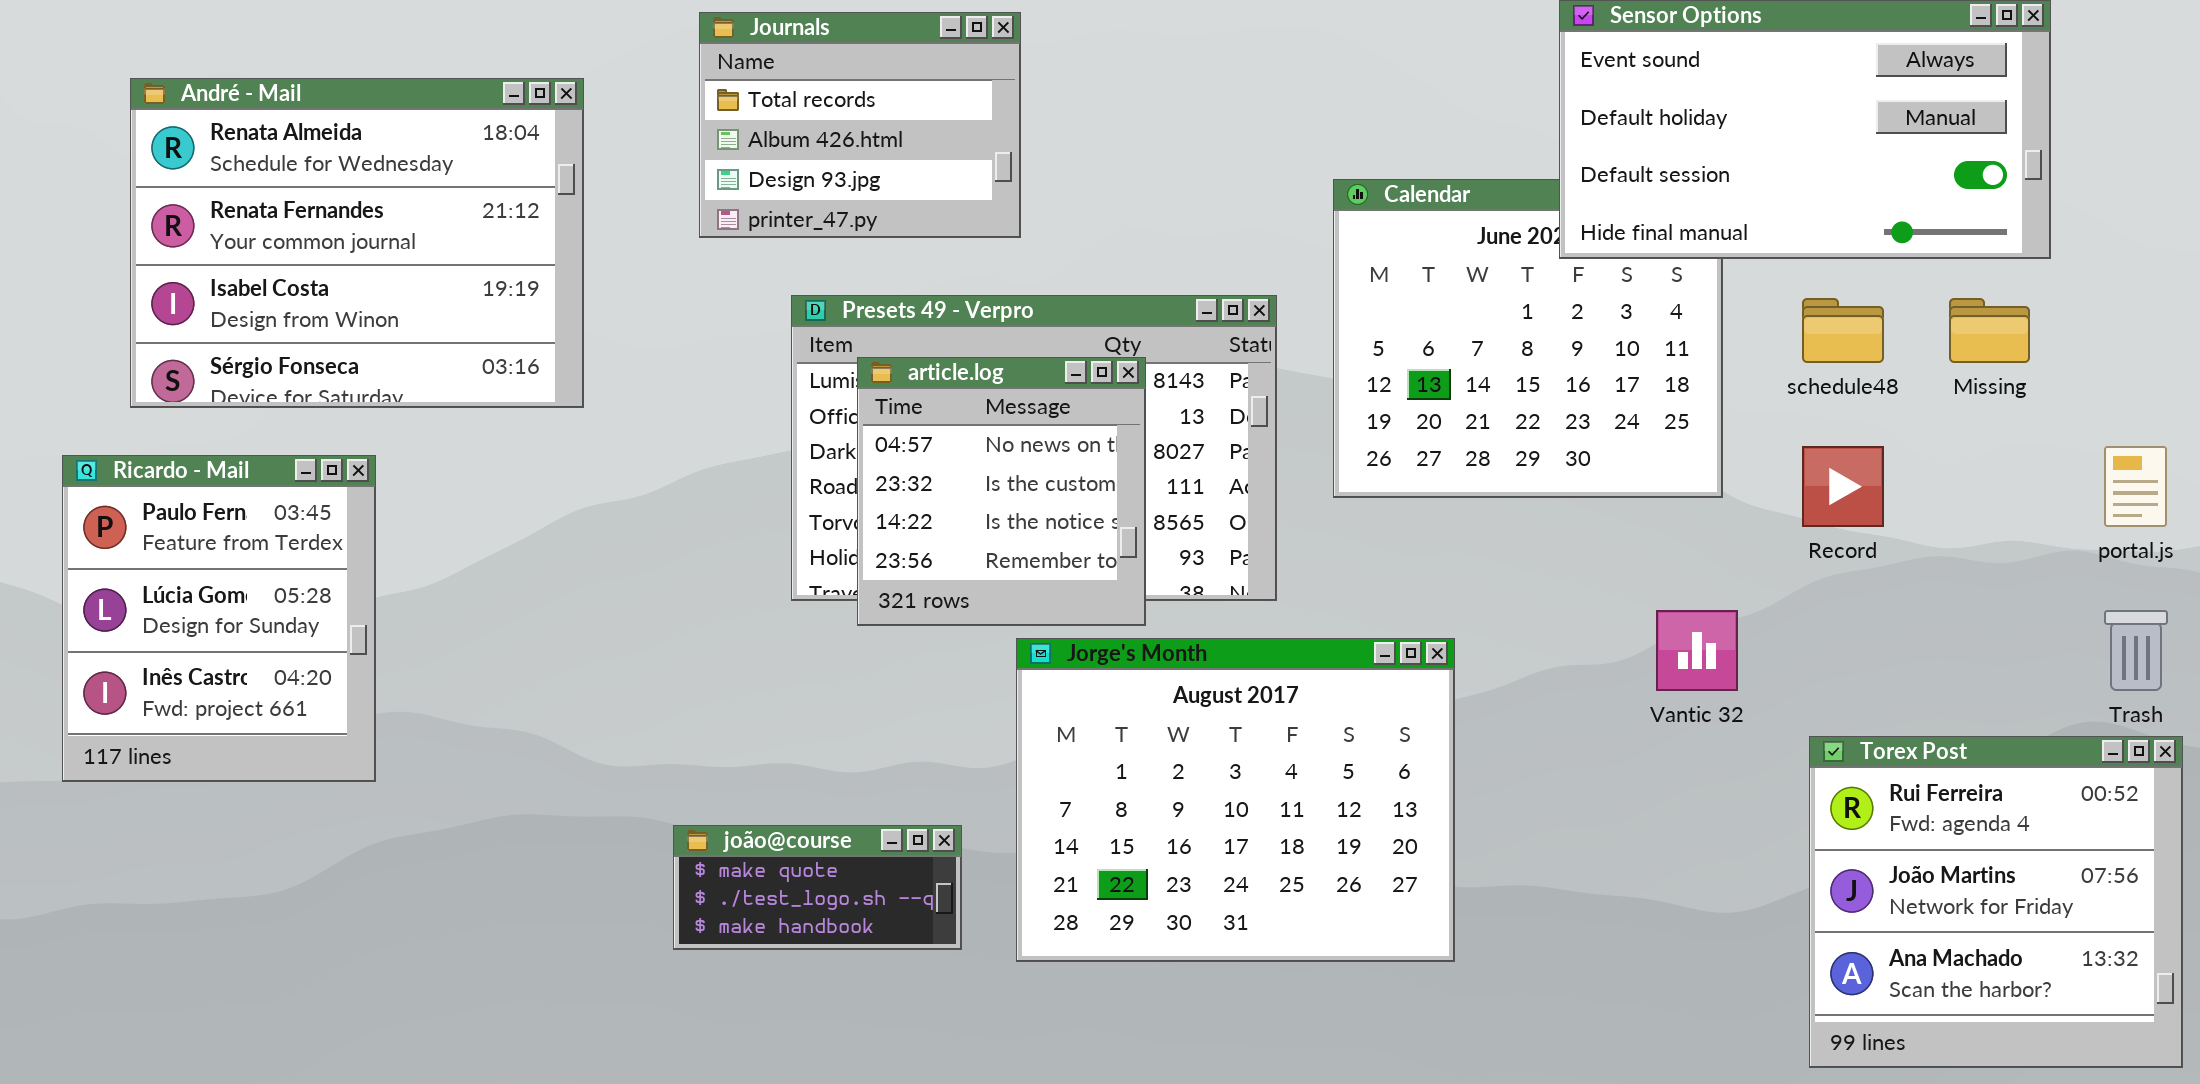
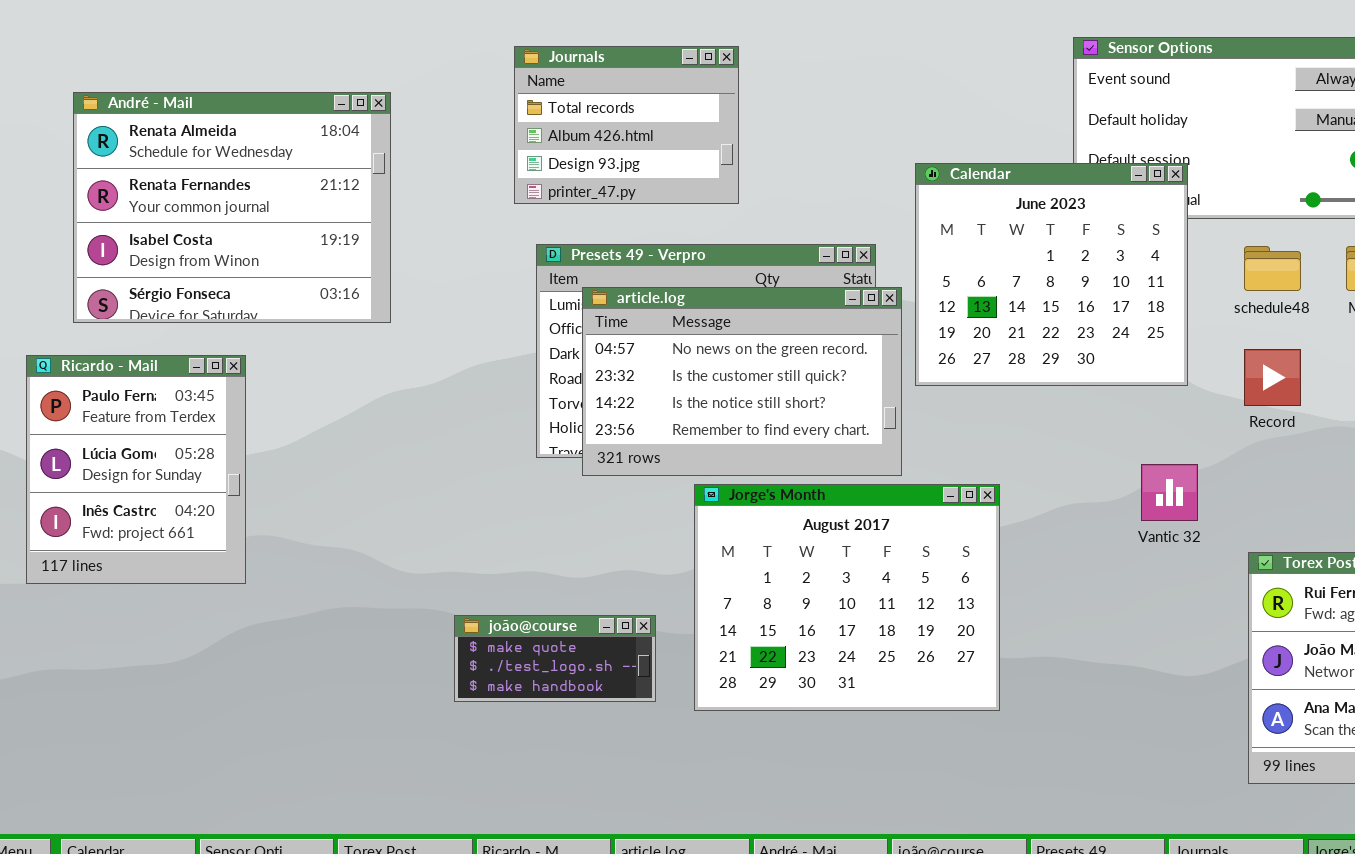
Journals: [699,12,1021,238] -> [514,46,739,204], moved
Calendar: [1333,179,1723,498] -> [915,163,1188,386], raised
article.log: [857,357,1146,626] -> [582,287,902,476], resized

